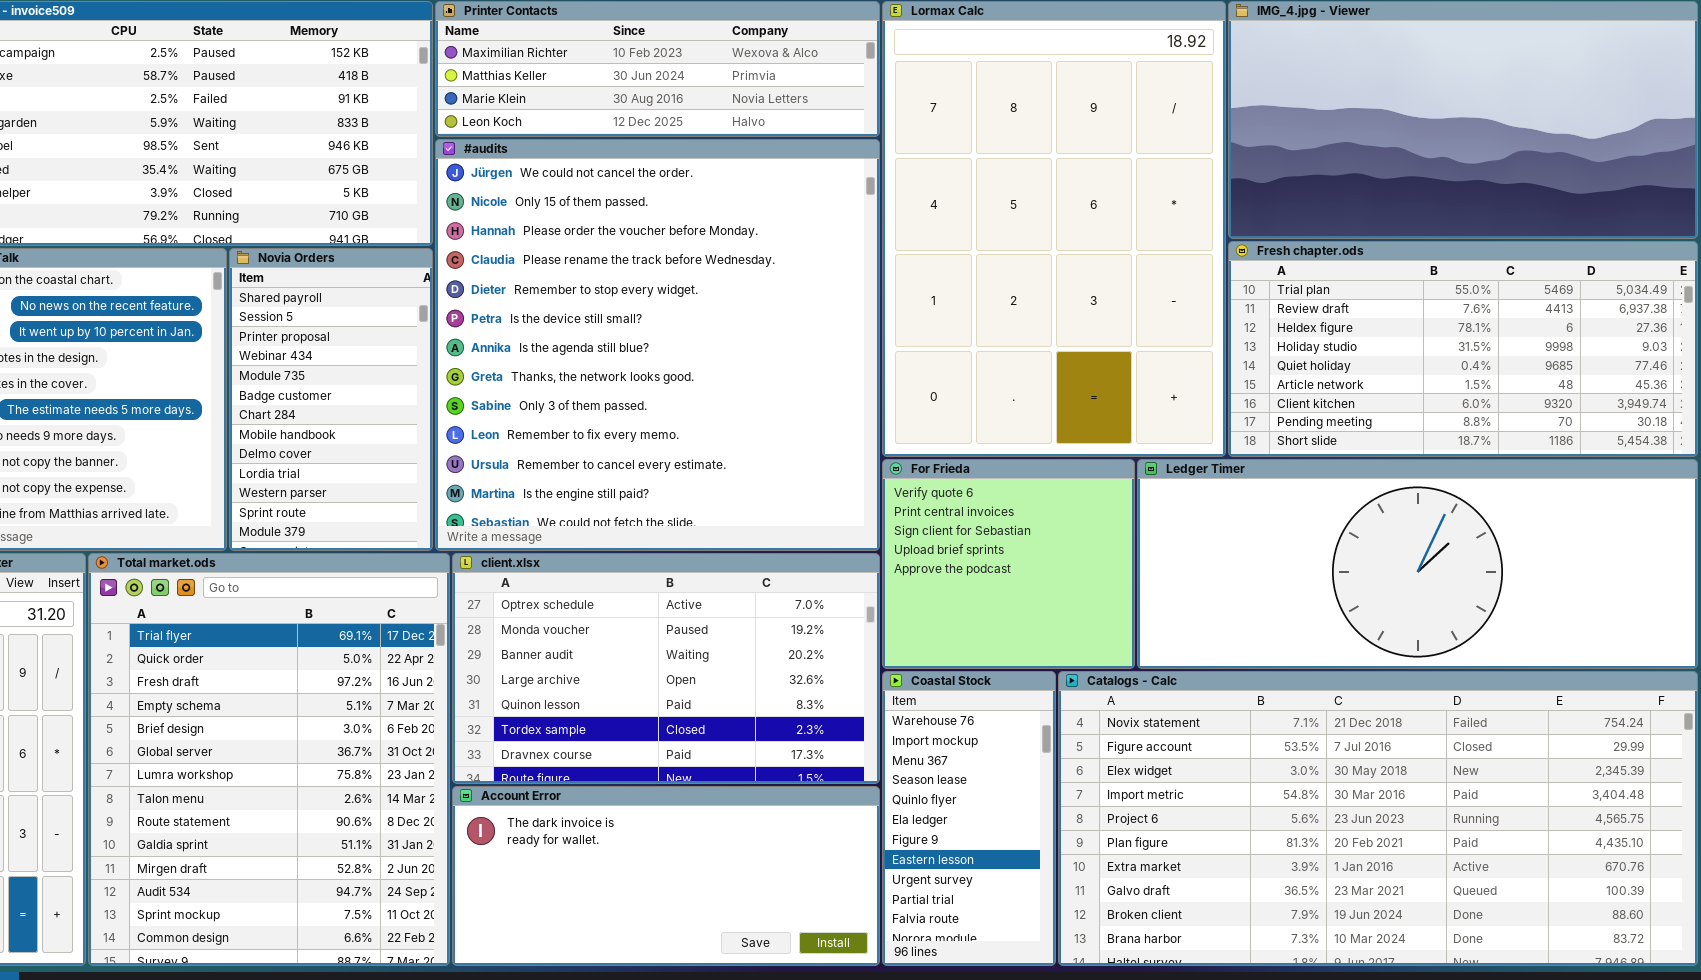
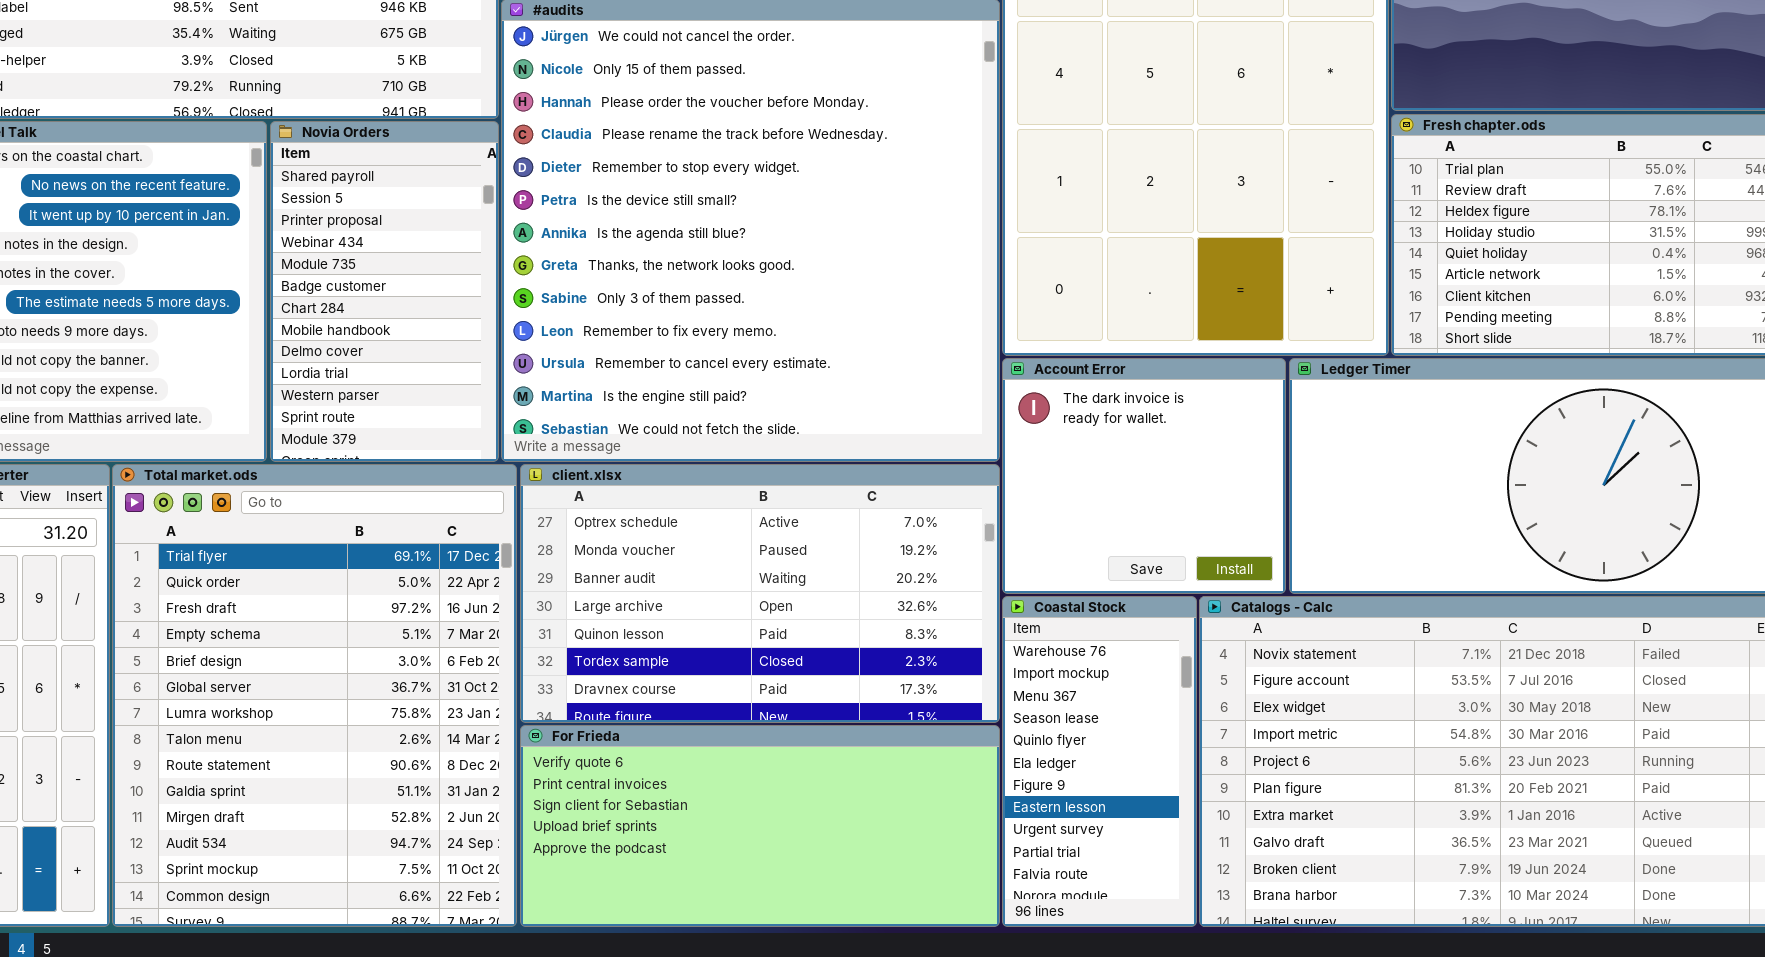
For Frieda: [882,459,1135,669] -> [520,725,1000,927], moved, resized
Account Error: [452,786,880,966] -> [1002,358,1286,594], moved, resized

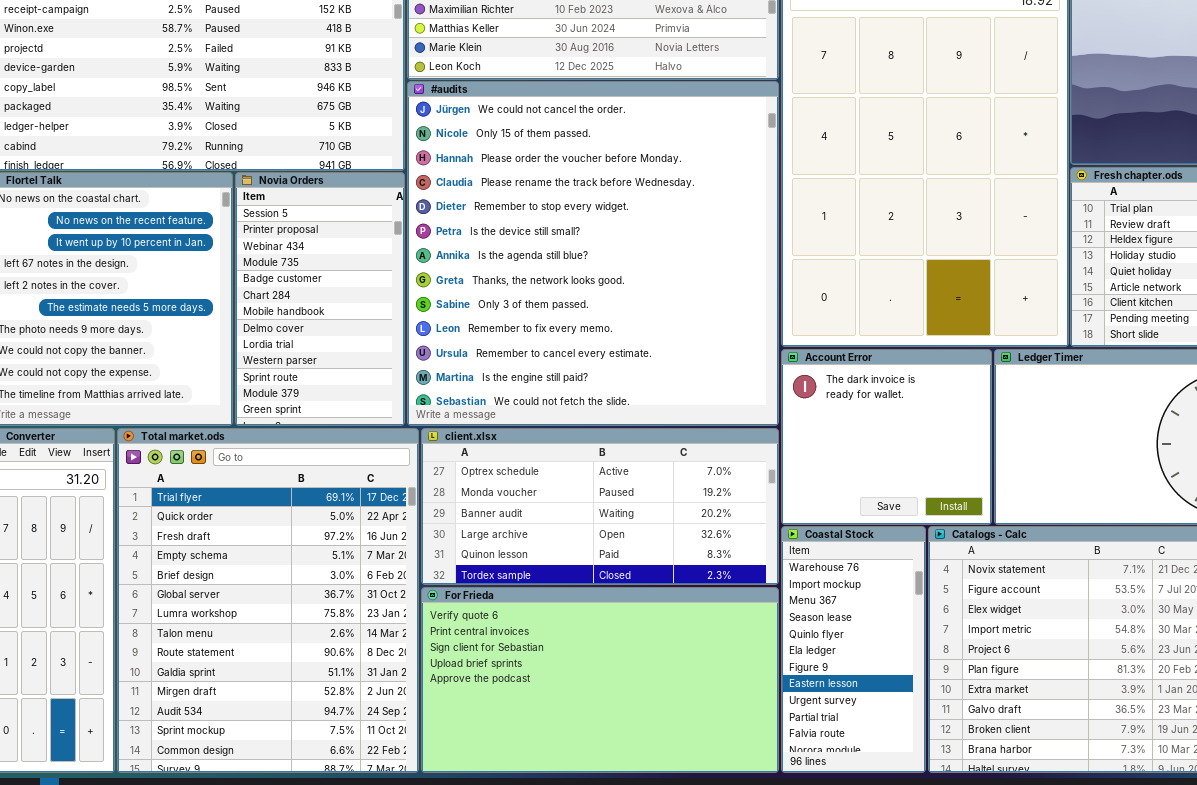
Novia Orders: [270,121,499,462] -> [235,172,405,426], scrolled down 1 row
client.xlsx: [520,464,1000,723] -> [421,428,779,585], resized
For Frieda: [520,725,1000,927] -> [421,587,779,773], resized

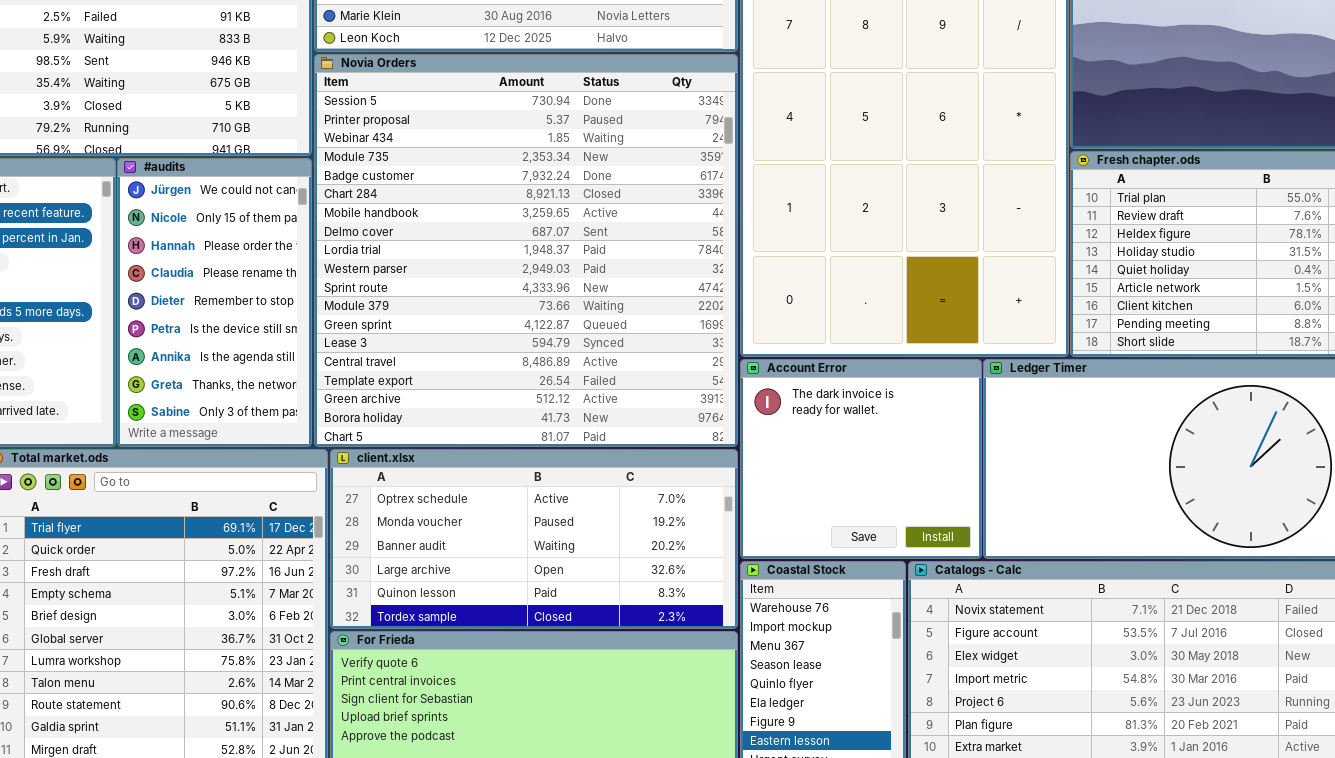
#audits: [407,81,779,426] -> [117,158,312,447], moved, resized
Novia Orders: [235,172,405,426] -> [314,54,738,447], moved, resized

